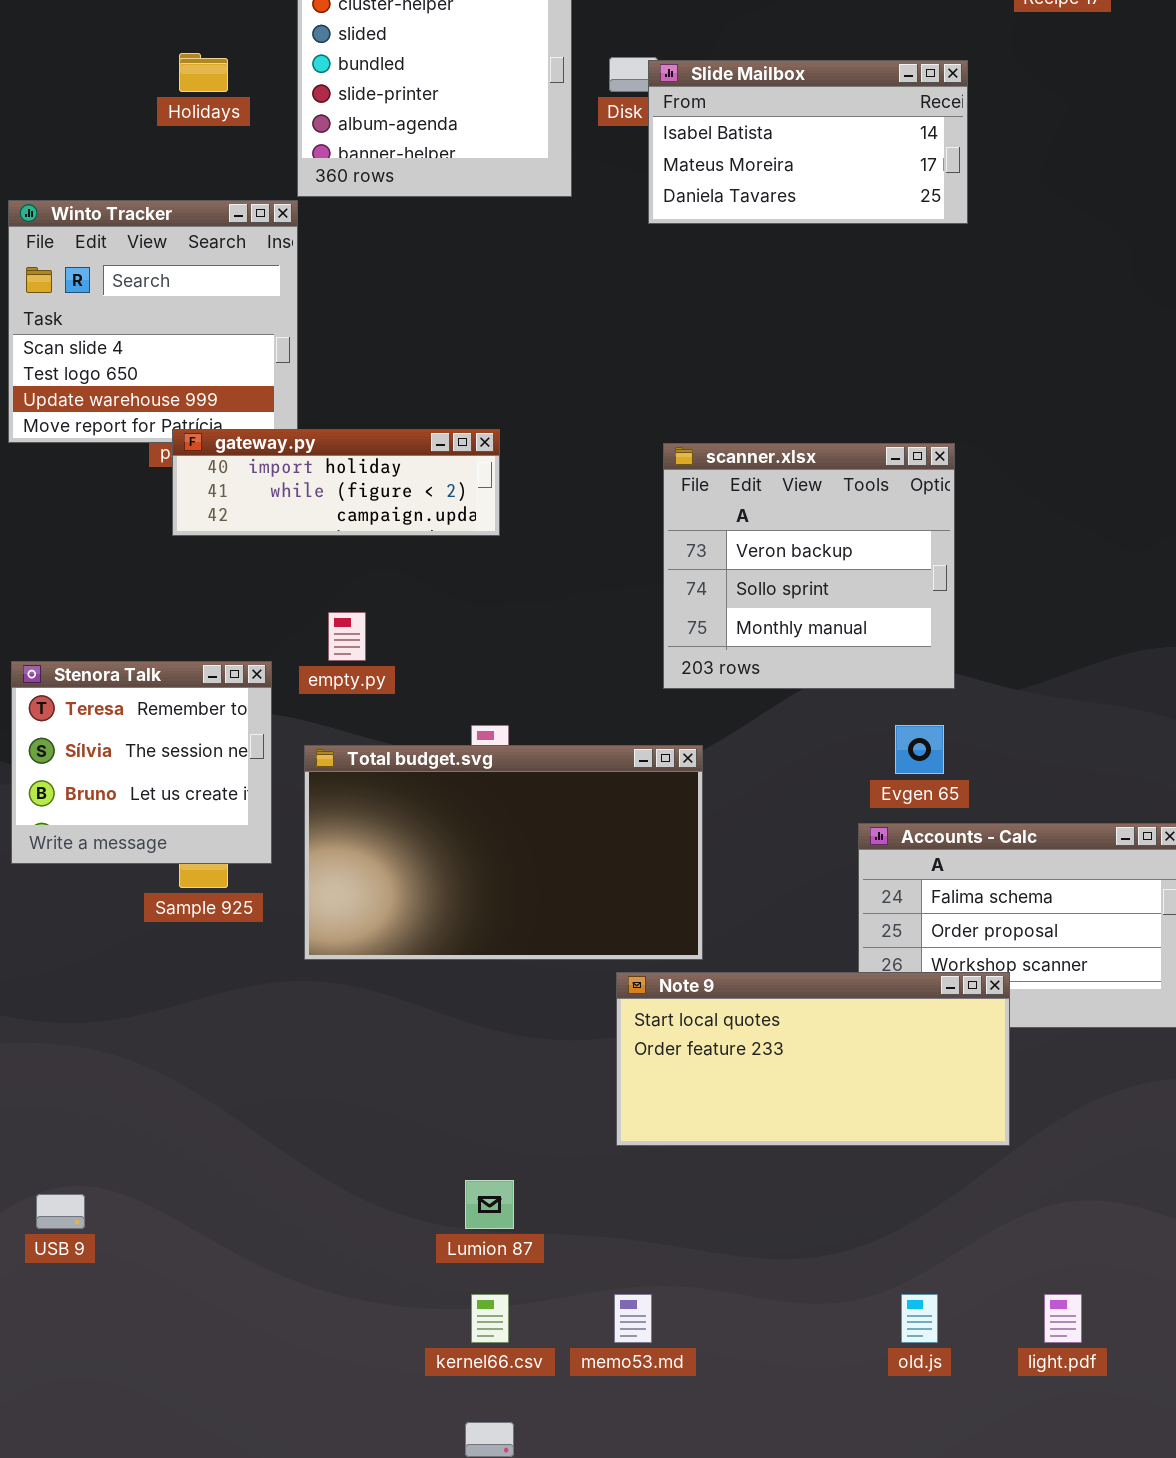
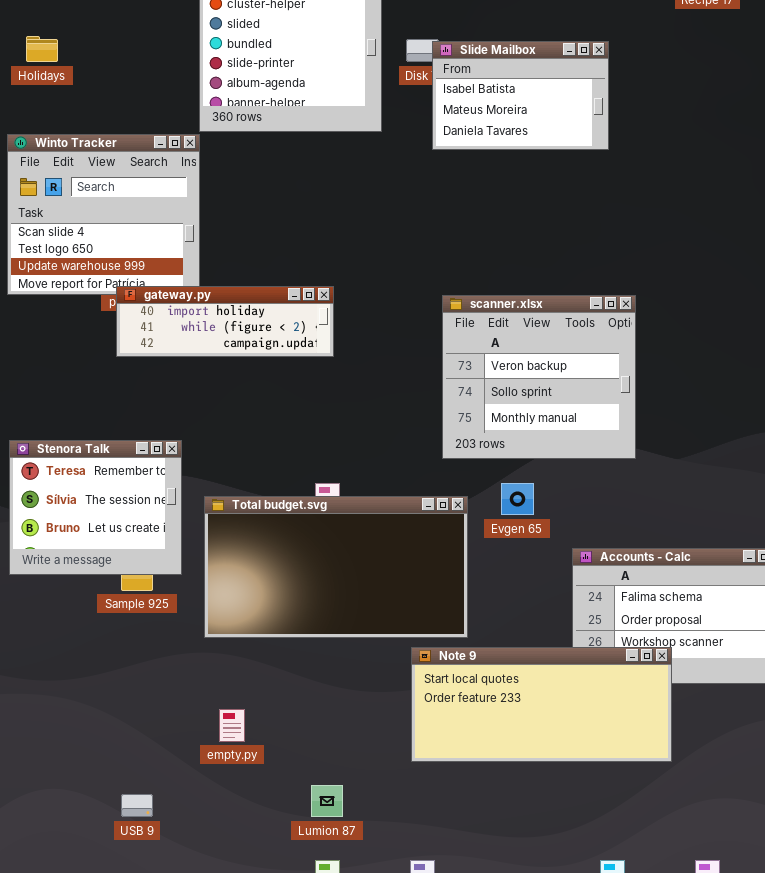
Holidays: [179,53,228,92] -> [26,36,58,62], moved
Slide Mailbox: [648,60,968,224] -> [432,41,609,150], resized
empty.py: [328,612,366,661] -> [219,709,245,742], moved
Evgen 65: [895,725,944,774] -> [501,483,534,515], moved
USB 9: [36,1194,85,1229] -> [121,794,153,817], moved

